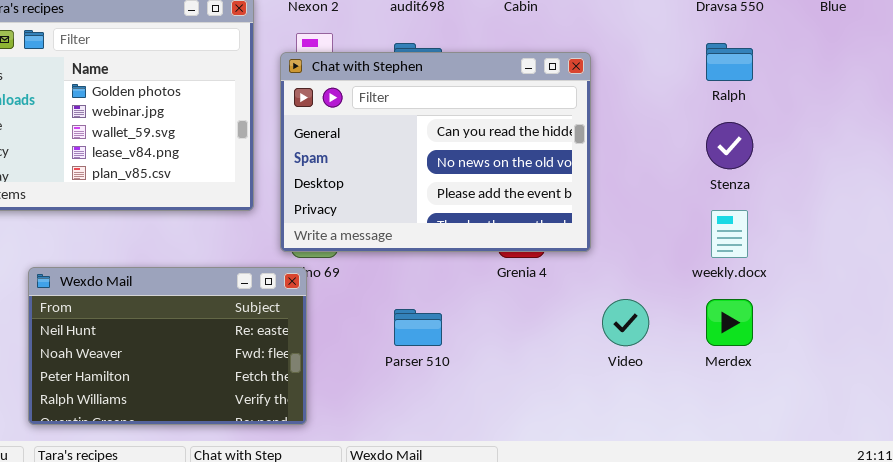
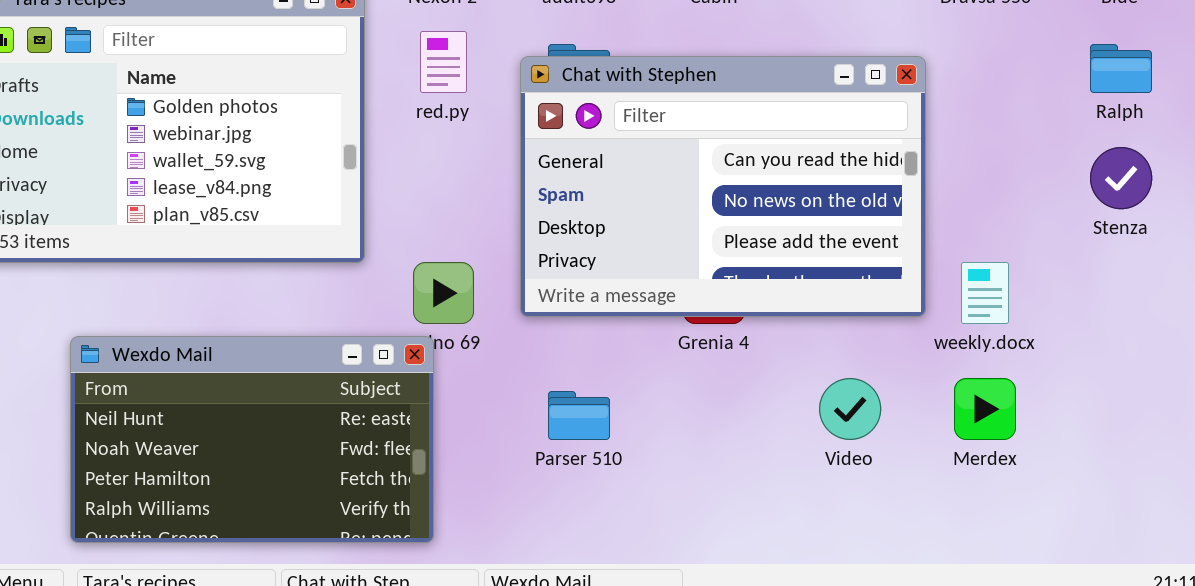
Ralph: [706,43,753,81] -> [1090,44,1152,93], moved
Chat with Stephen: [280,52,591,252] -> [520,56,926,317], moved
Stenza: [706,122,753,169] -> [1090,147,1152,209], moved

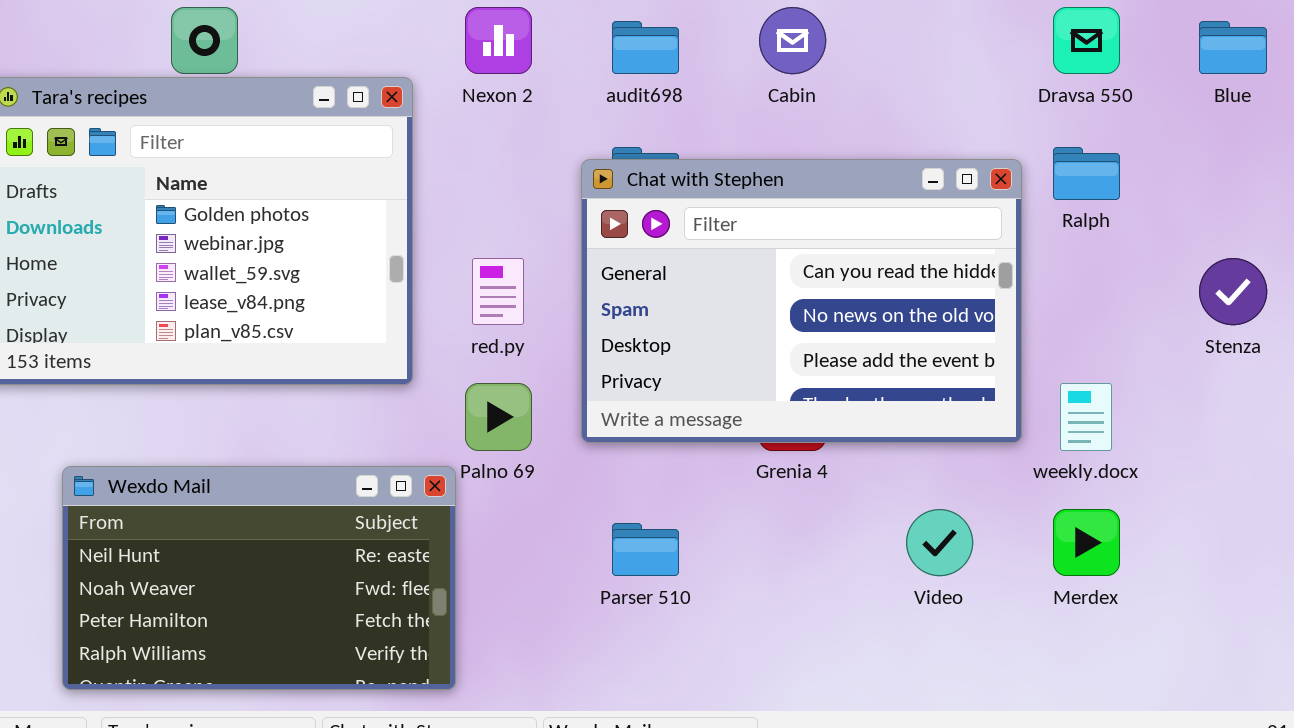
red.py: [420,31,467,93] -> [472,258,524,325], moved
Ralph: [1090,44,1152,93] -> [1053,147,1120,200], moved
Wexdo Mail: [70,336,434,543] -> [62,466,456,690], moved

